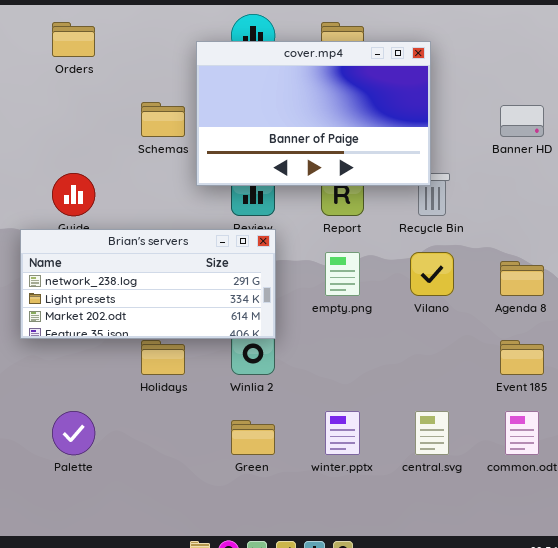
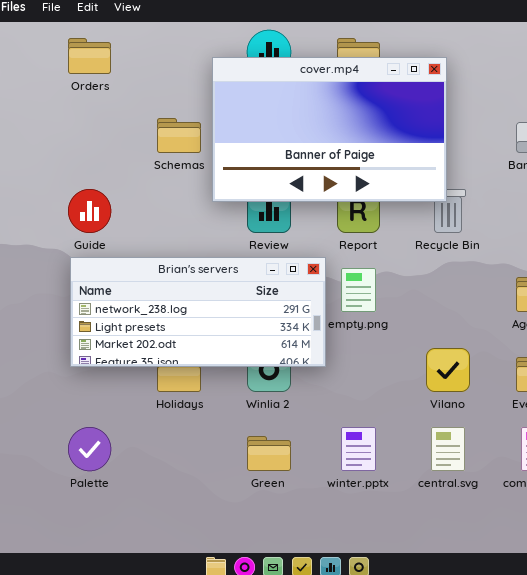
Brian's servers: [20,229,276,339] -> [70,257,326,367], moved
Vilano: [410,252,454,296] -> [426,348,470,392], moved

